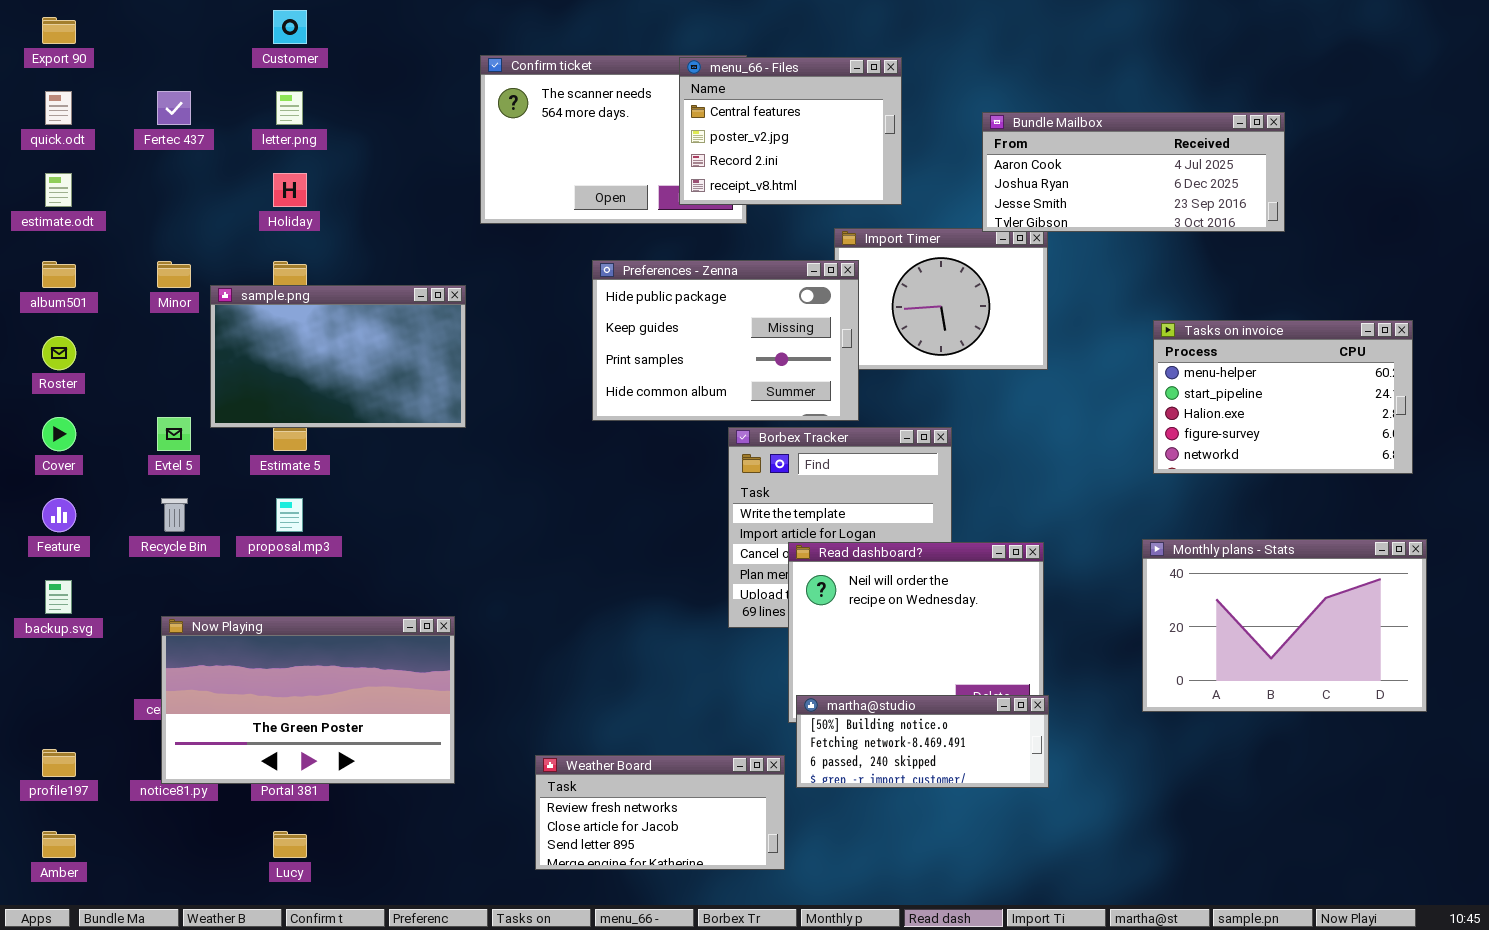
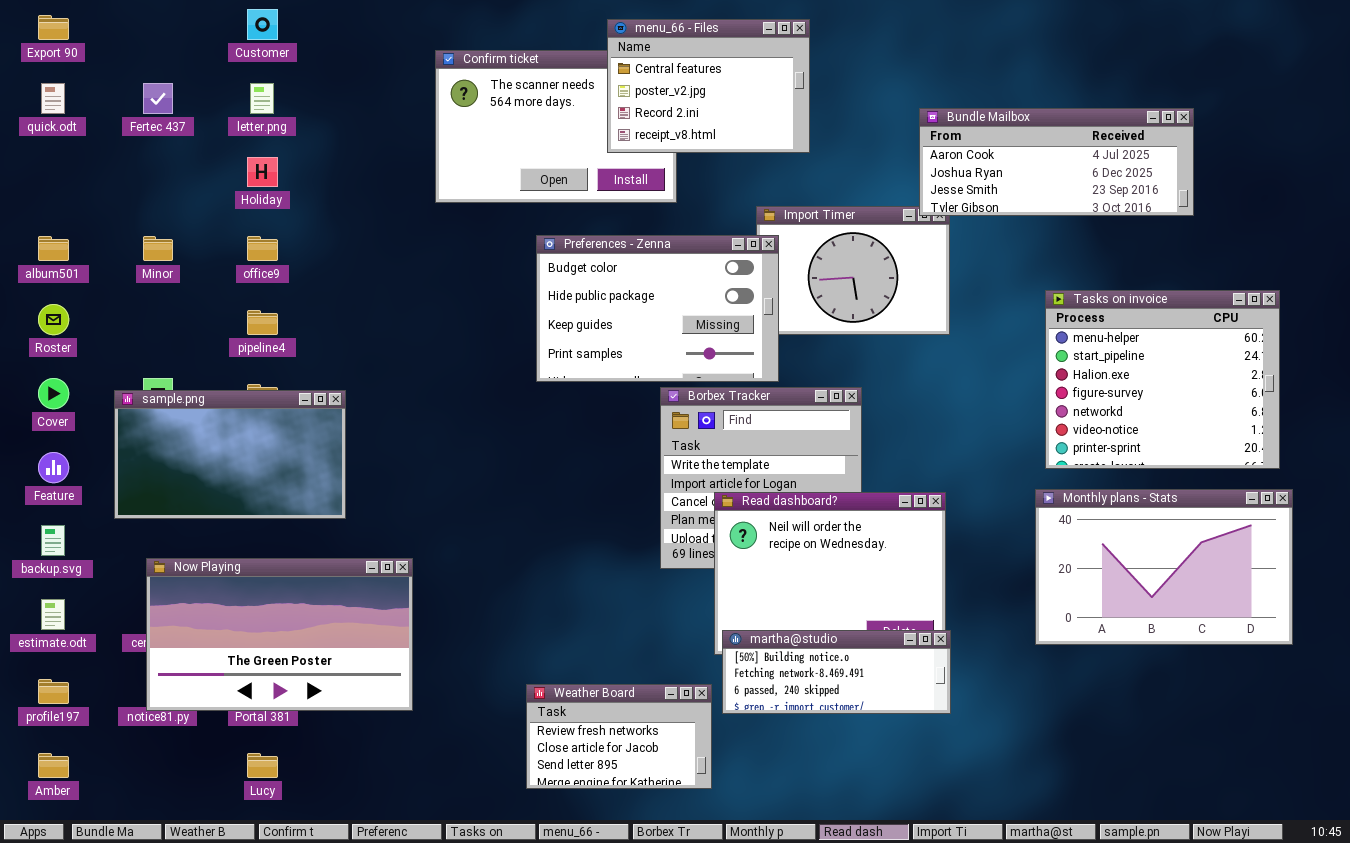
menu_66 - Files: [679,57,902,205] -> [607,19,810,153], moved
Bundle Mailbox: [982,112,1285,232] -> [919,108,1194,216], moved
estimate.odt: [45,173,72,207] -> [41,599,65,630], moved
Preferences - Zenna: [592,260,859,421] -> [536,235,779,382], scrolled up 1 row
sample.png: [210,285,466,428] -> [114,390,346,519], moved
Tasks on invoice: [1153,320,1413,474] -> [1045,290,1280,469], resized
Weather Board: [535,755,785,870] -> [526,684,712,789], resized

